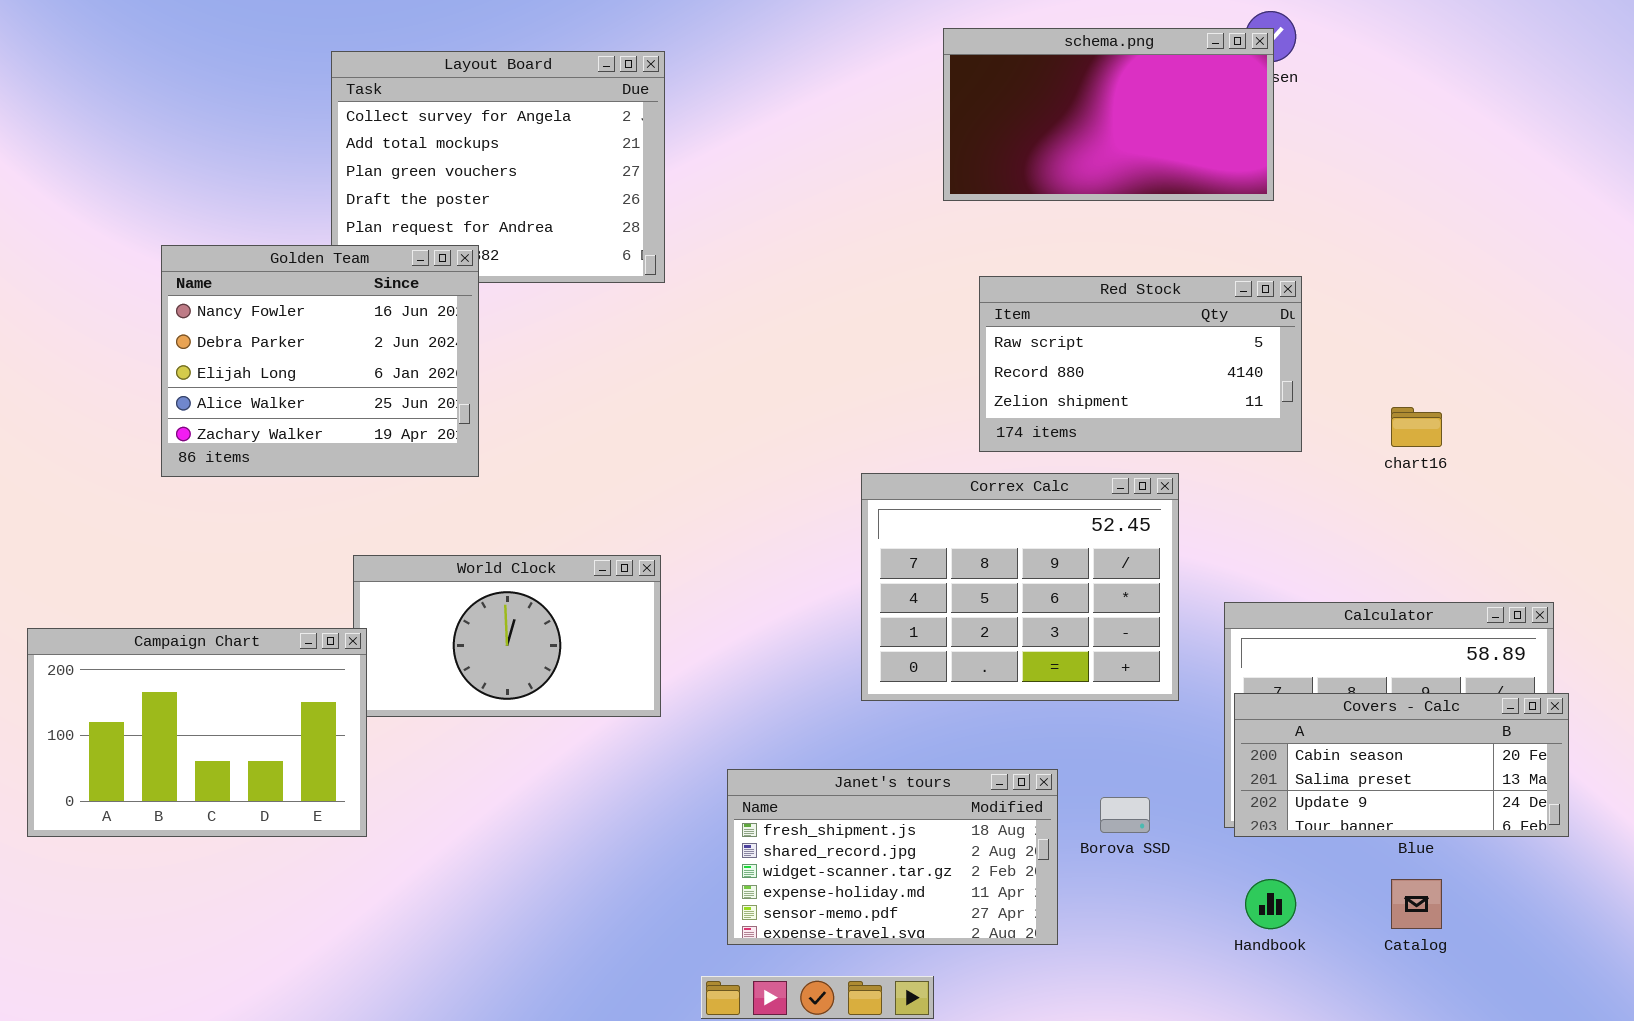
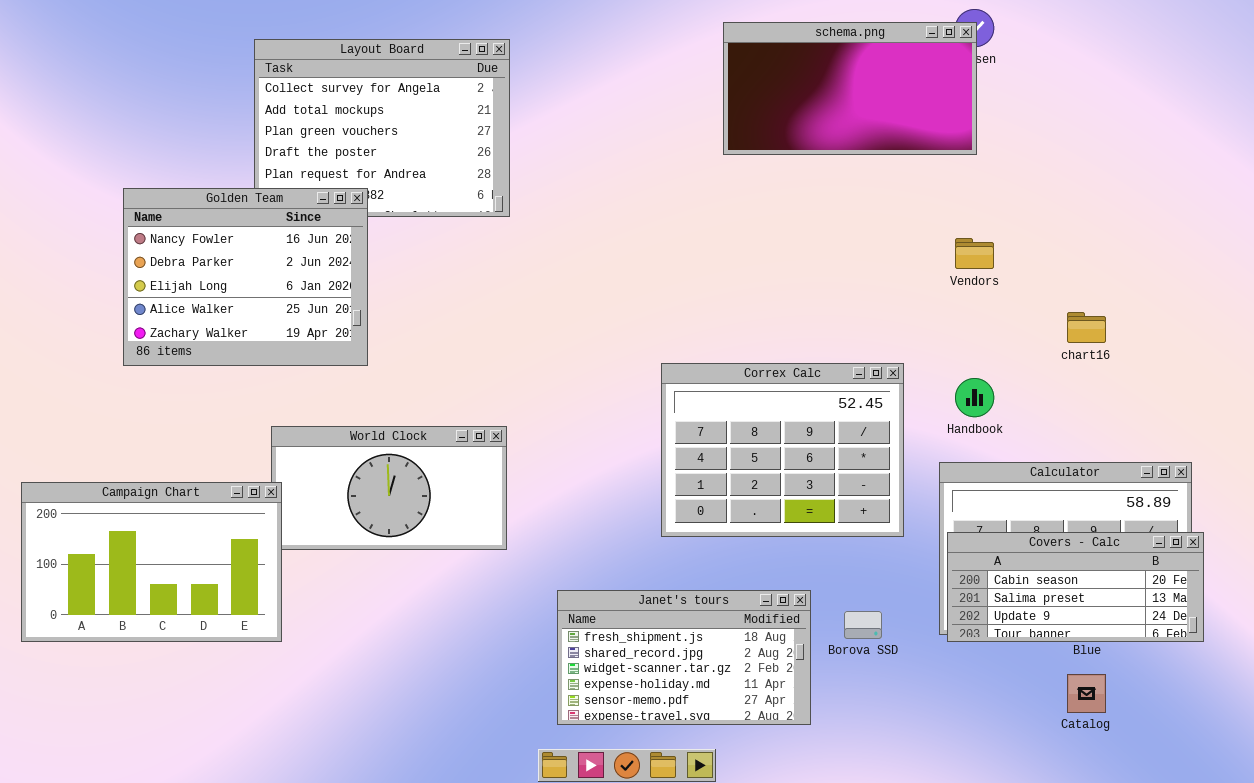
Red Stock: [979,276,1302,452] -> none, closed
Handbook: [1245,879,1296,929] -> [955,378,994,417], moved

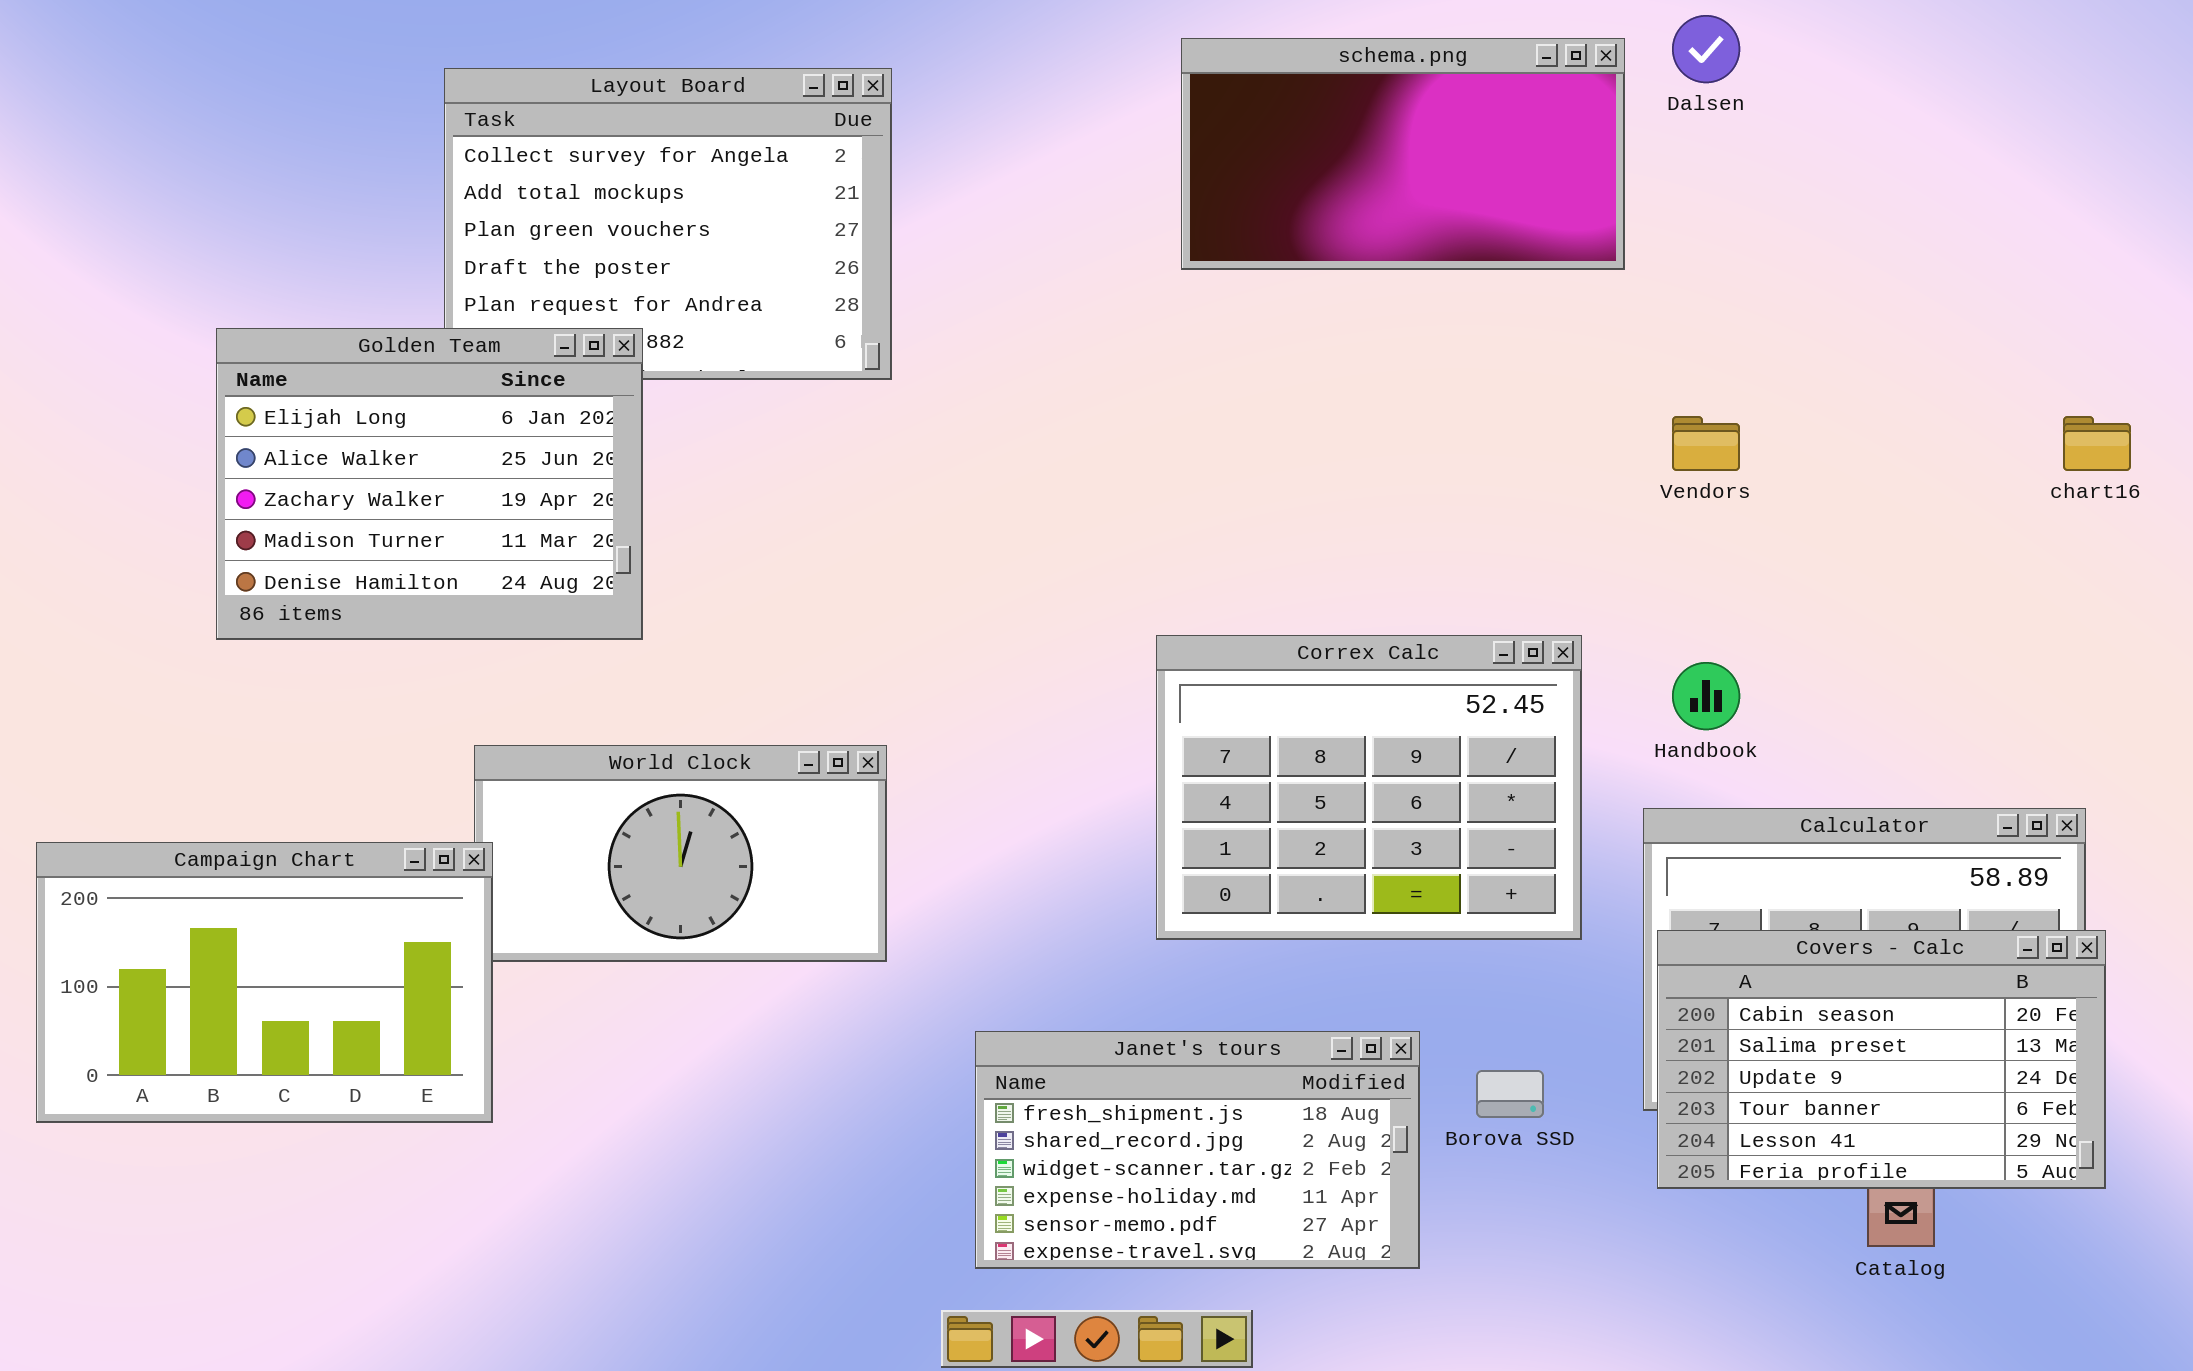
schema.png: [723,22,977,155] -> [1181,38,1625,270], moved
Golden Team: [123,188,368,366] -> [216,328,643,640], scrolled down 2 rows
chart16: [1067,312,1106,343] -> [2063,416,2131,471], moved
Covers - Calc: [947,532,1204,642] -> [1657,930,2106,1189], resized

